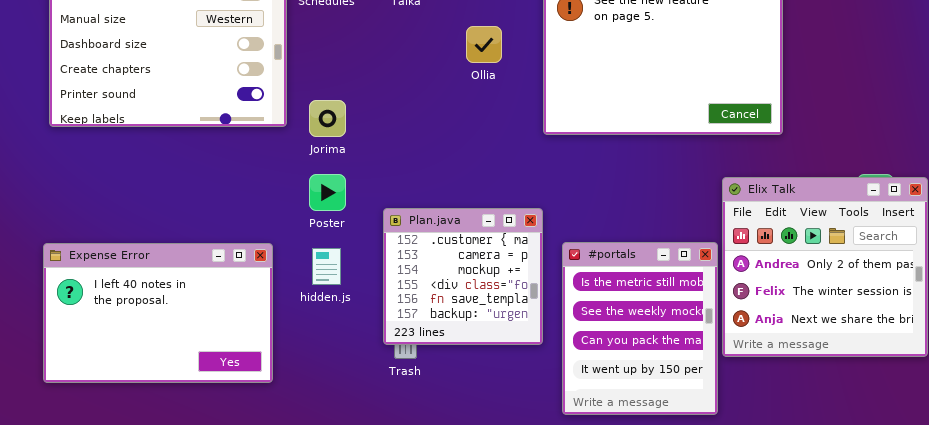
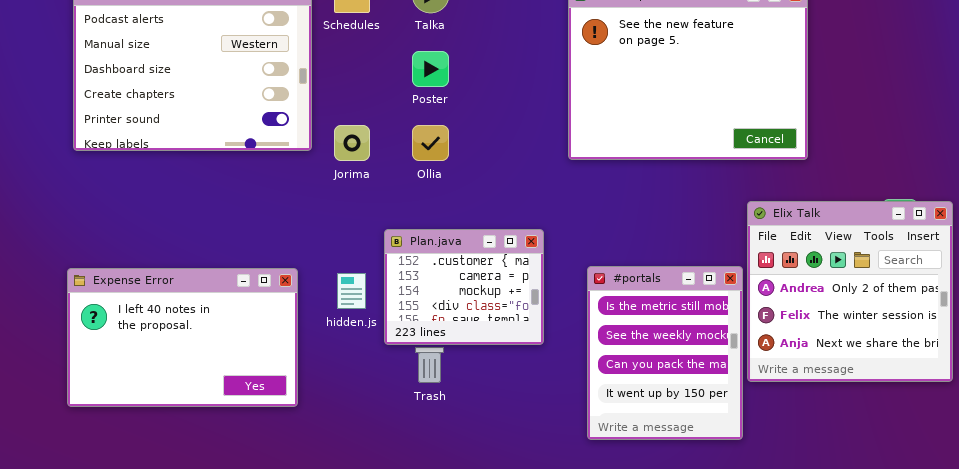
Ollia: [466,26,502,63] -> [412,125,449,161], moved
Poster: [309,174,346,211] -> [412,51,449,87], moved
Plan.java: [383,208,543,345] -> [384,229,544,345], moved, resized

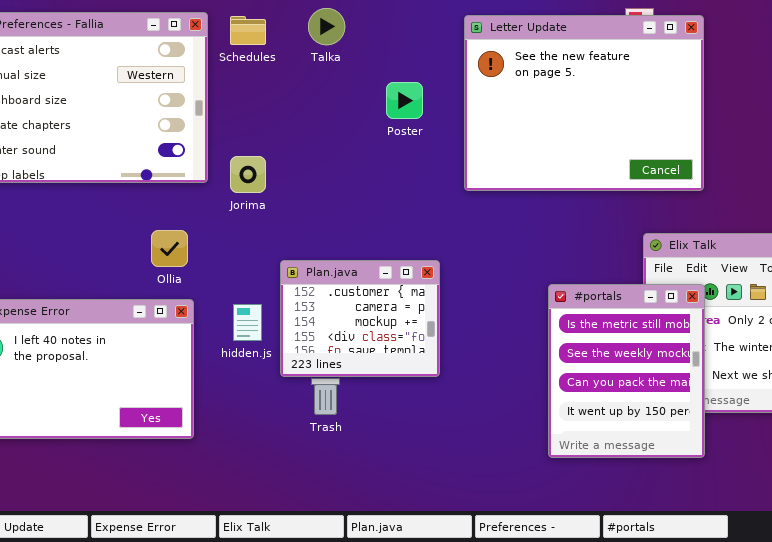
Poster: [412,51,449,87] -> [386,82,423,119], moved
Ollia: [412,125,449,161] -> [151,230,188,267], moved
#portals: [587,266,743,440] -> [548,284,705,458], moved

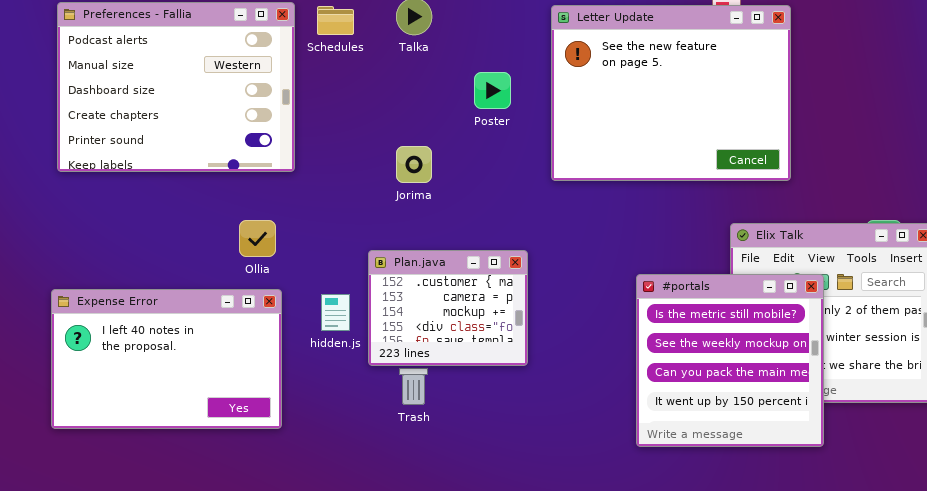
Jorima: [230,156,266,193] -> [396,146,432,183], moved
#portals: [548,284,705,458] -> [636,274,824,447], resized

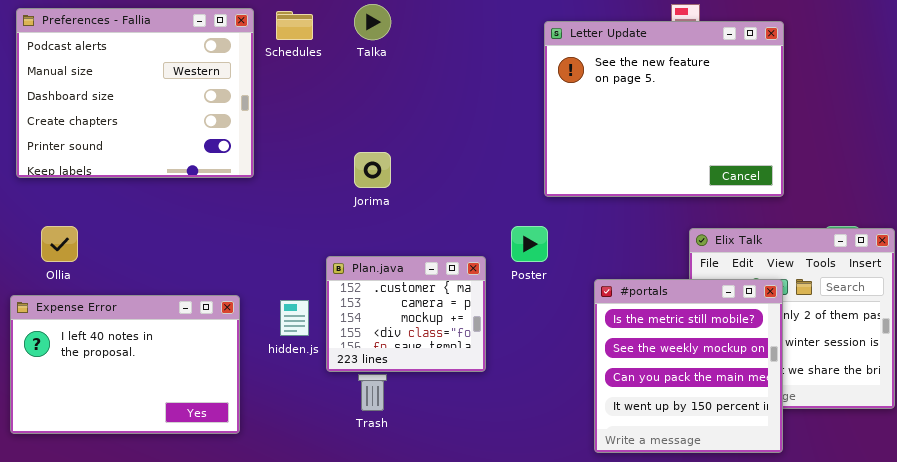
Letter Update: [551,5,791,181] -> [544,21,784,197], moved
Poster: [474,72,511,109] -> [511,226,548,262], moved
Ollia: [239,220,276,257] -> [41,226,78,262], moved

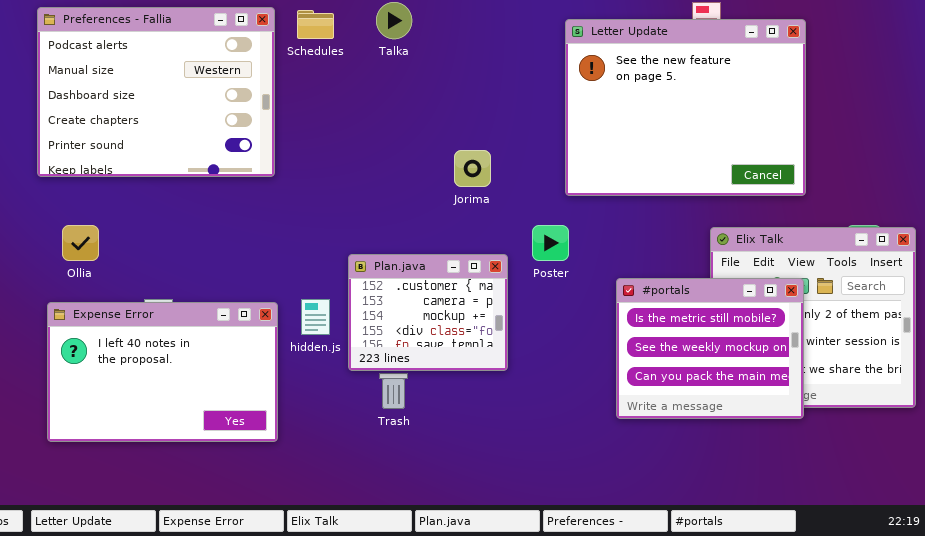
Jorima: [354,152,391,188] -> [454,150,491,187], moved
#portals: [594,279,783,453] -> [616,278,804,419], resized
Expense Error: [10,295,240,434] -> [47,302,278,442], moved

